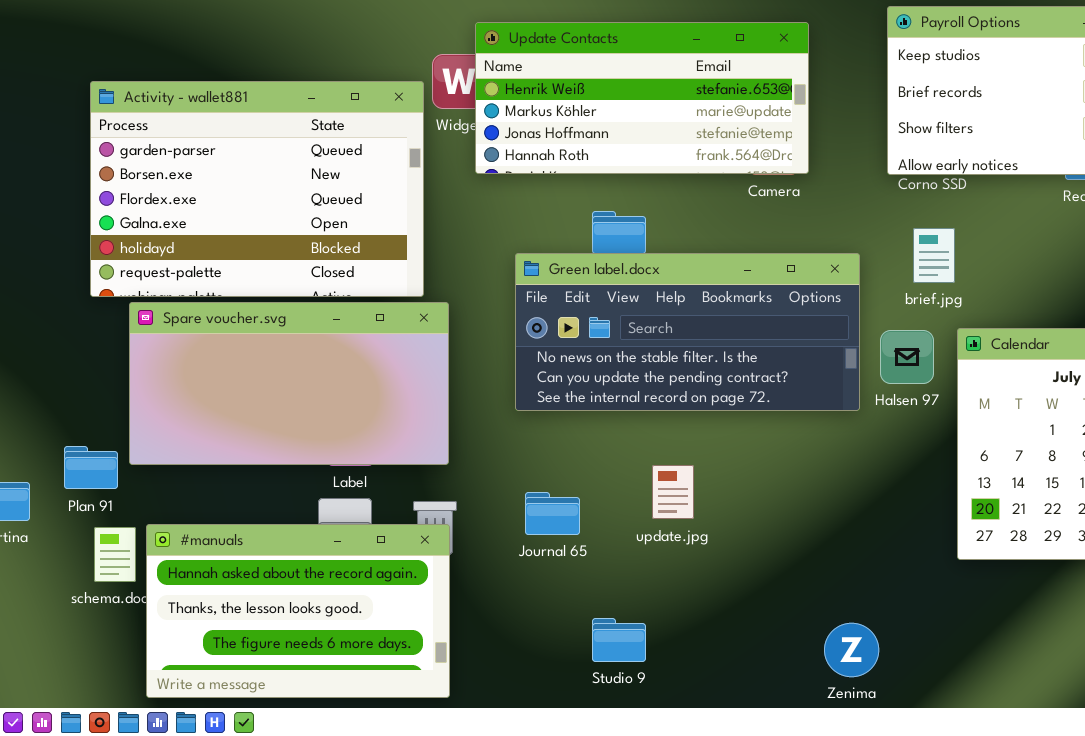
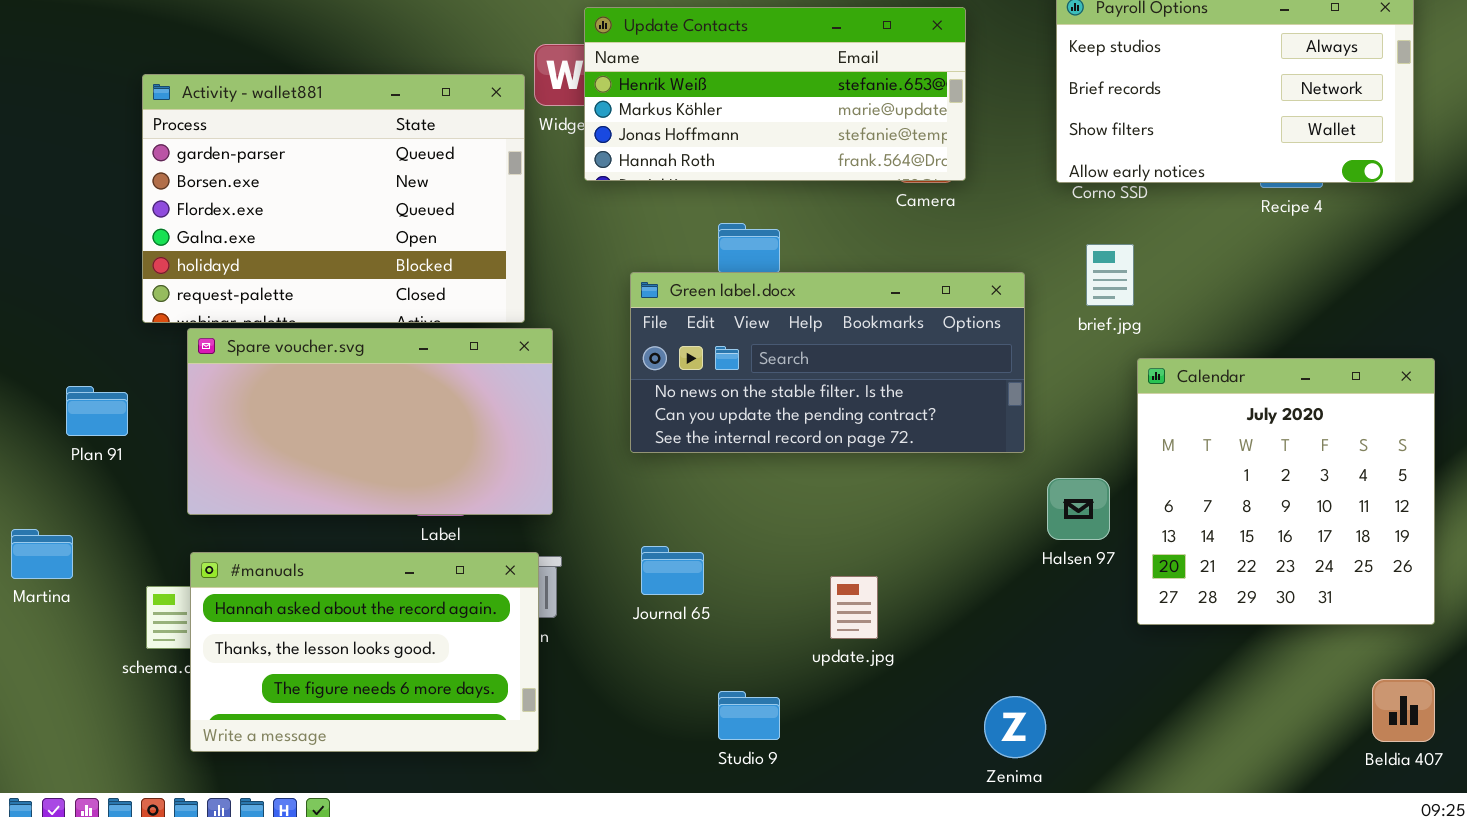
Halsen 97: [880,330,934,384] -> [1047,478,1110,540], moved
Plan 91: [64,446,118,489] -> [66,386,128,436], moved
update.jpg: [652,465,694,519] -> [830,576,878,639], moved
#manuals: [146,524,450,698] -> [190,552,539,752], moved

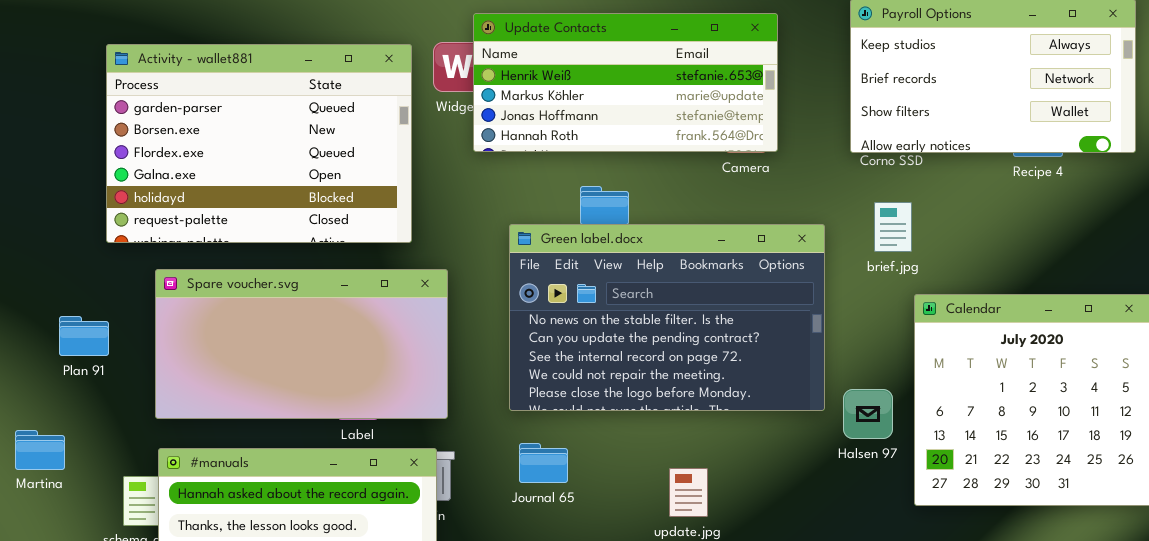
Activity - wallet881: [142,74,525,323] -> [106,44,412,243], moved
Green label.docx: [630,272,1025,453] -> [509,224,825,411], resized

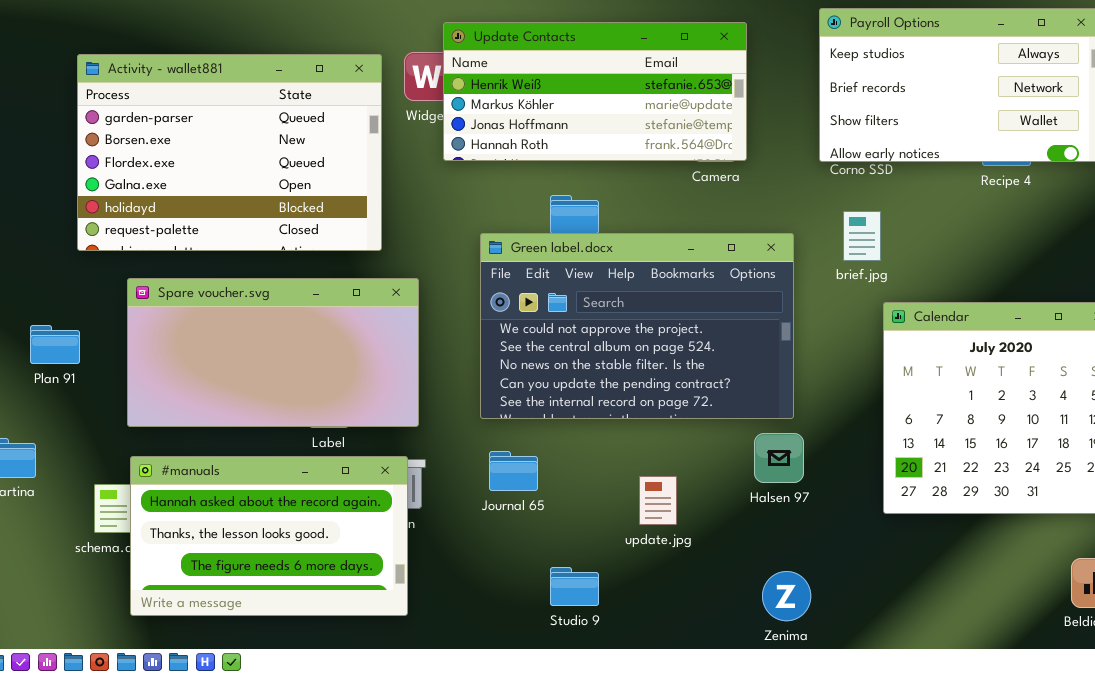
Green label.docx: [509,224,825,411] -> [480,233,794,419], scrolled up 2 rows
Halsen 97: [843,389,893,439] -> [754,433,804,483], moved

